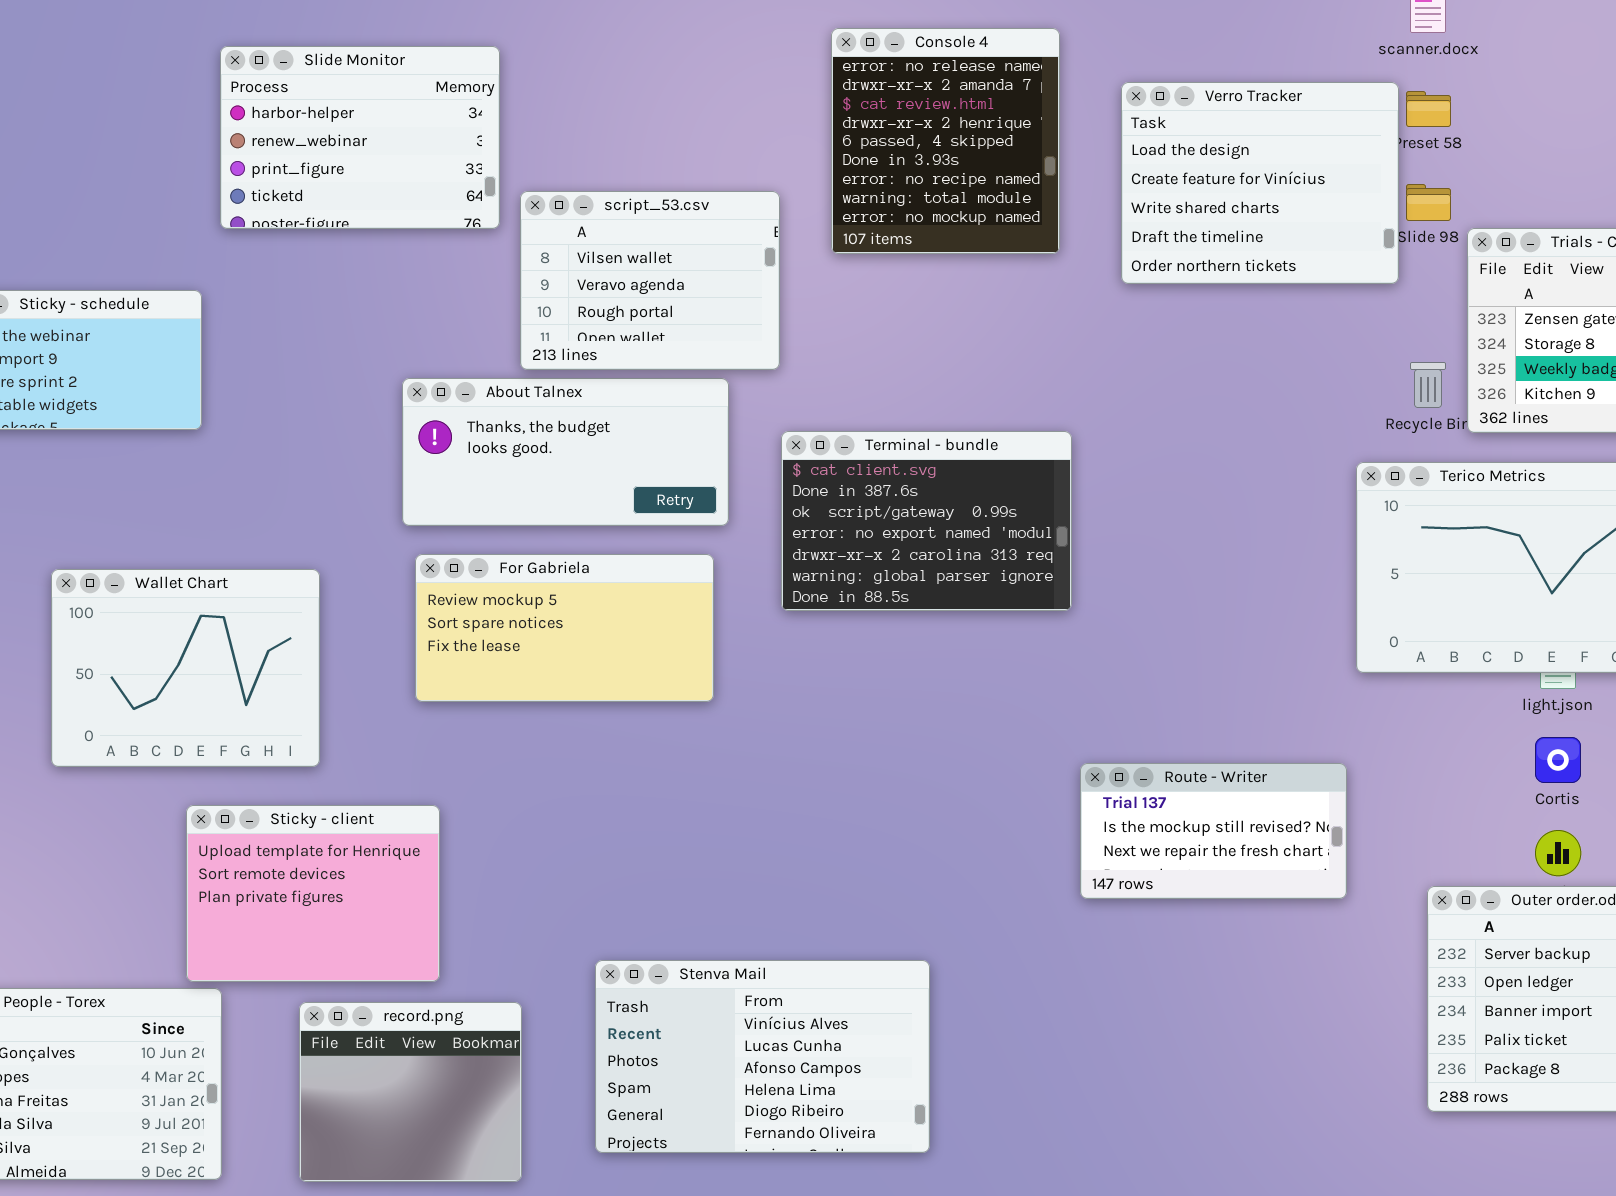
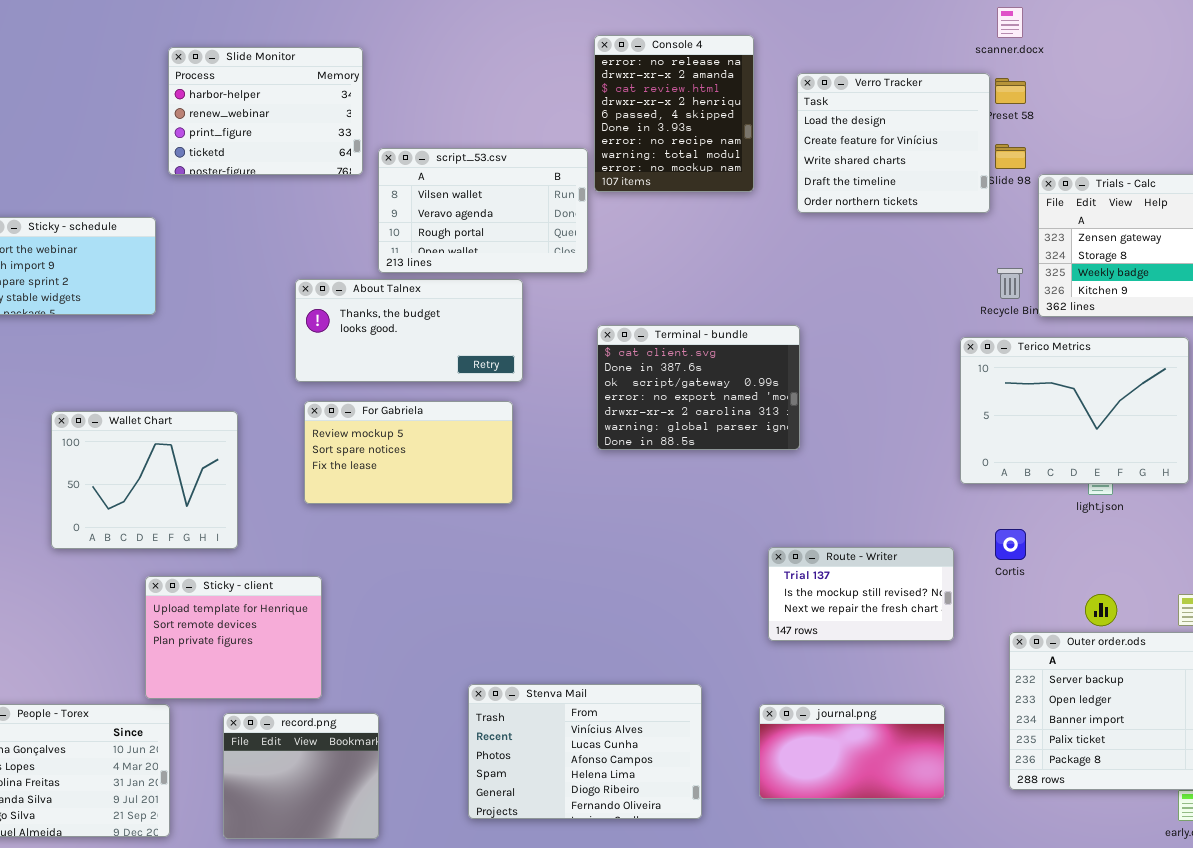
script_53.csv: [520,191,780,370] -> [378,148,588,273], resized
Terminal - bundle: [781,431,1072,611] -> [597,325,800,450], moved
Cortis: [1535,737,1581,783] -> [995,529,1026,560], moved
Stenva Mail: [595,960,930,1153] -> [468,684,702,819], moved
journal.png: none -> [759,704,945,799], opened

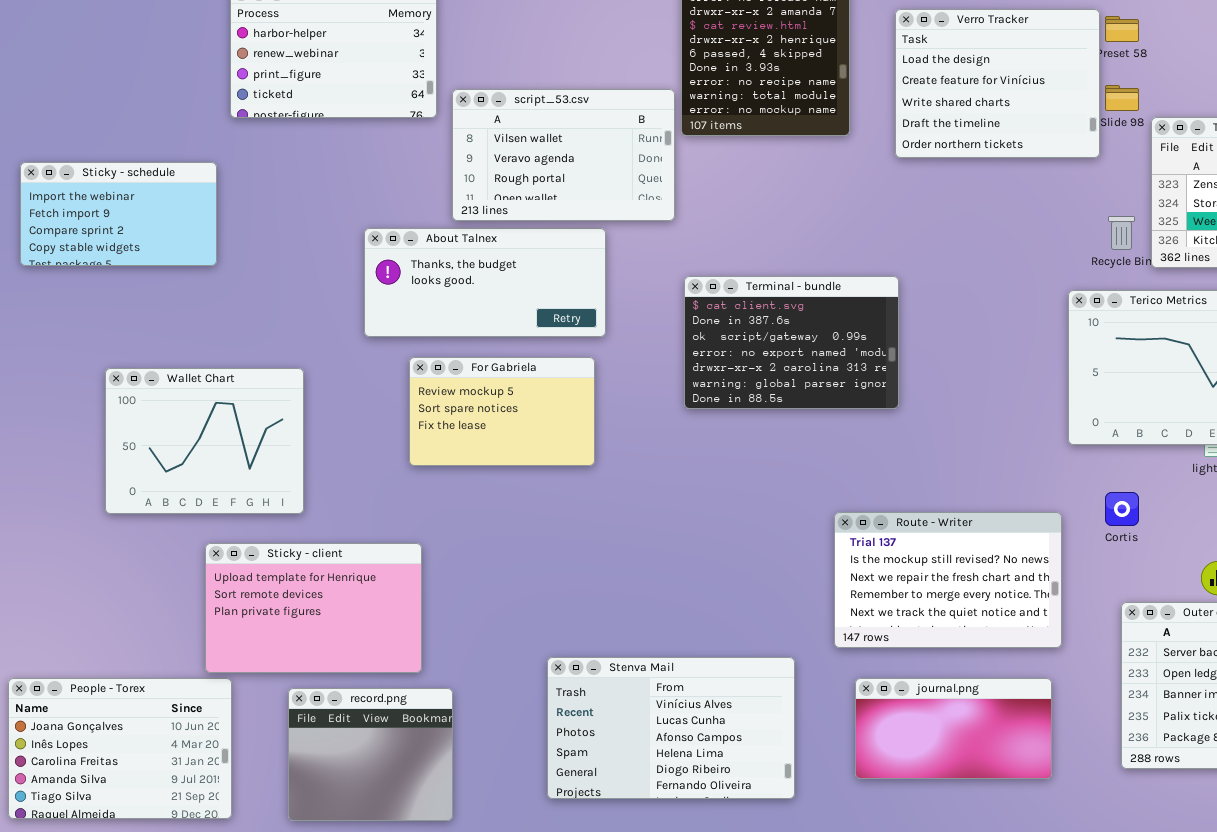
For Gabriela: [304,401,513,504] -> [409,357,595,466], resized
Route - Writer: [768,547,954,641] -> [834,512,1062,648], resized
Sticky - client: [145,576,322,699] -> [205,543,422,673], resized

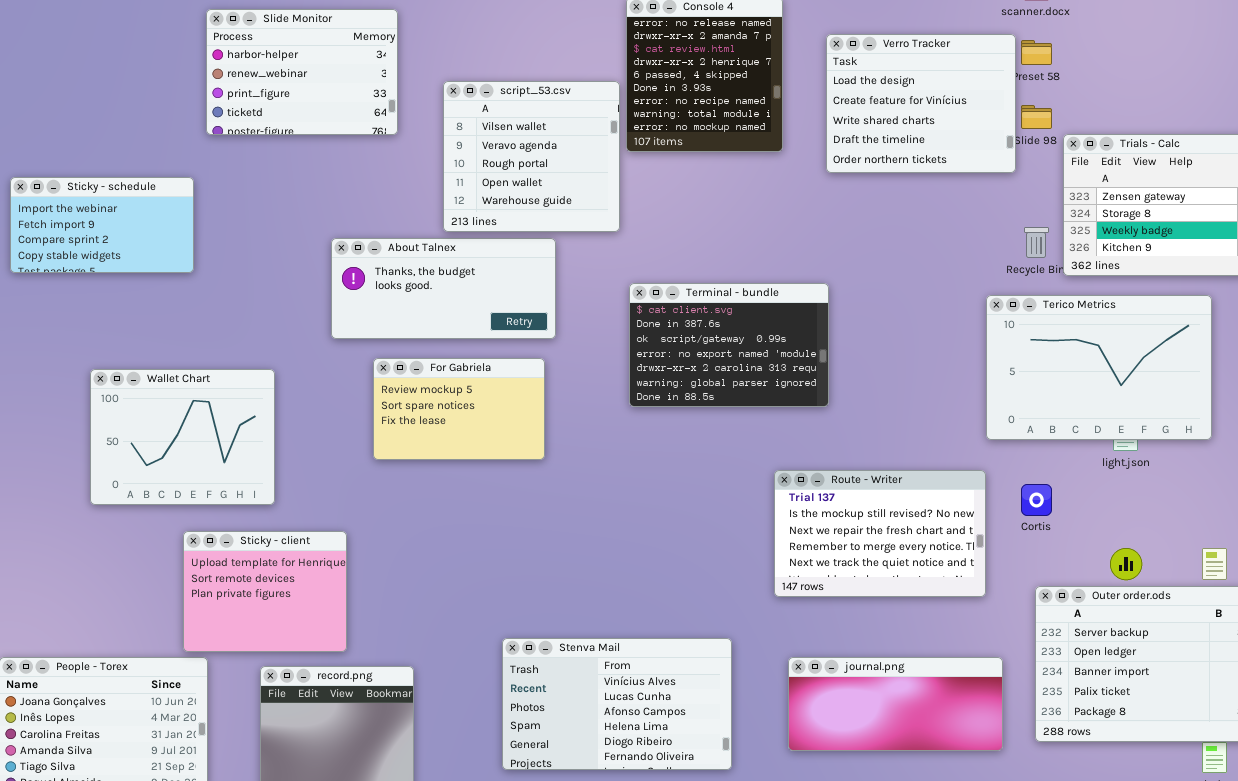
script_53.csv: [452,89,675,221] -> [443,81,620,232], resized
Route - Writer: [834,512,1062,648] -> [774,470,986,597], moved
Sticky - client: [205,543,422,673] -> [183,531,347,652], resized
journal.png: [855,678,1052,779] -> [788,657,1003,751], resized

